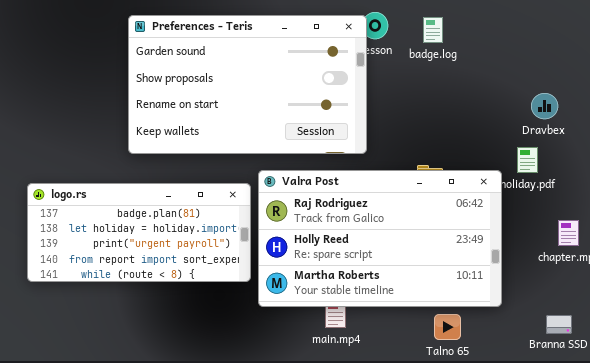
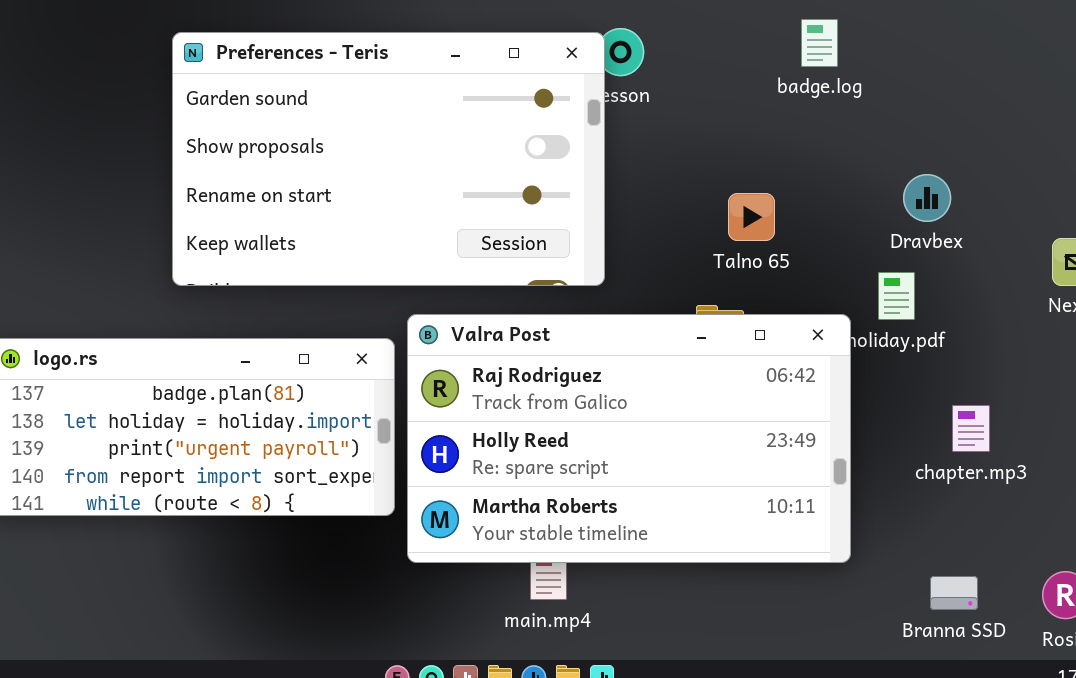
badge.log: [423,17,443,43] -> [801,19,838,67], moved
Talno 65: [434,314,461,340] -> [728,193,775,241], moved

